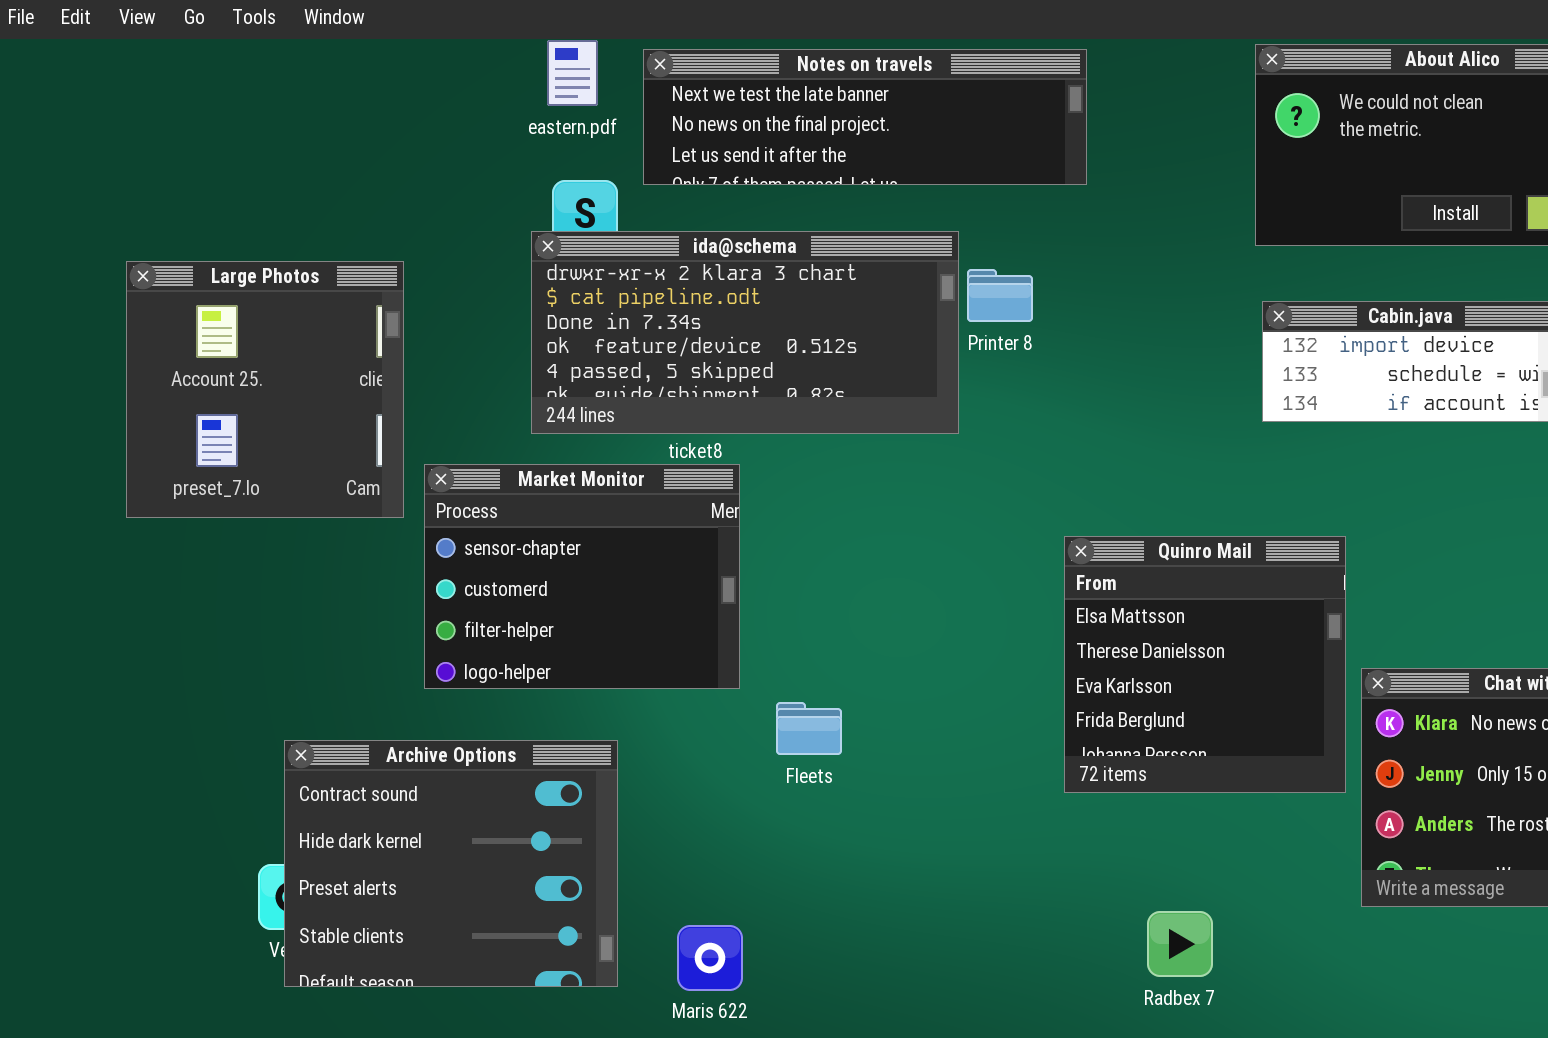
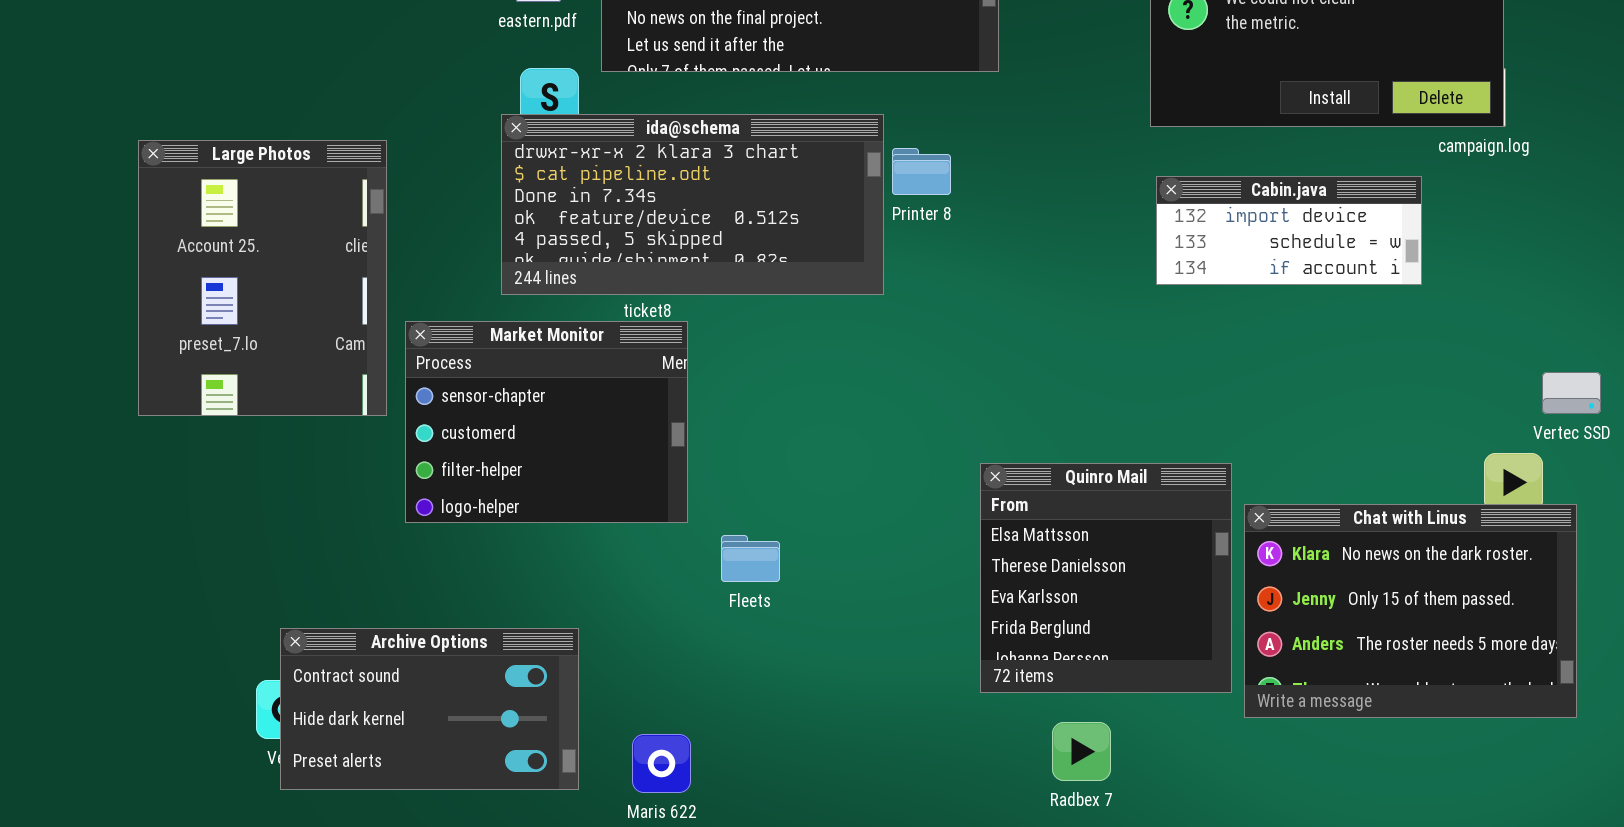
Large Photos: [126,261,404,518] -> [138,140,387,416], resized
Quinro Mail: [1064,536,1346,793] -> [980,463,1232,693], moved
Archive Options: [284,740,618,987] -> [280,628,579,790], resized

